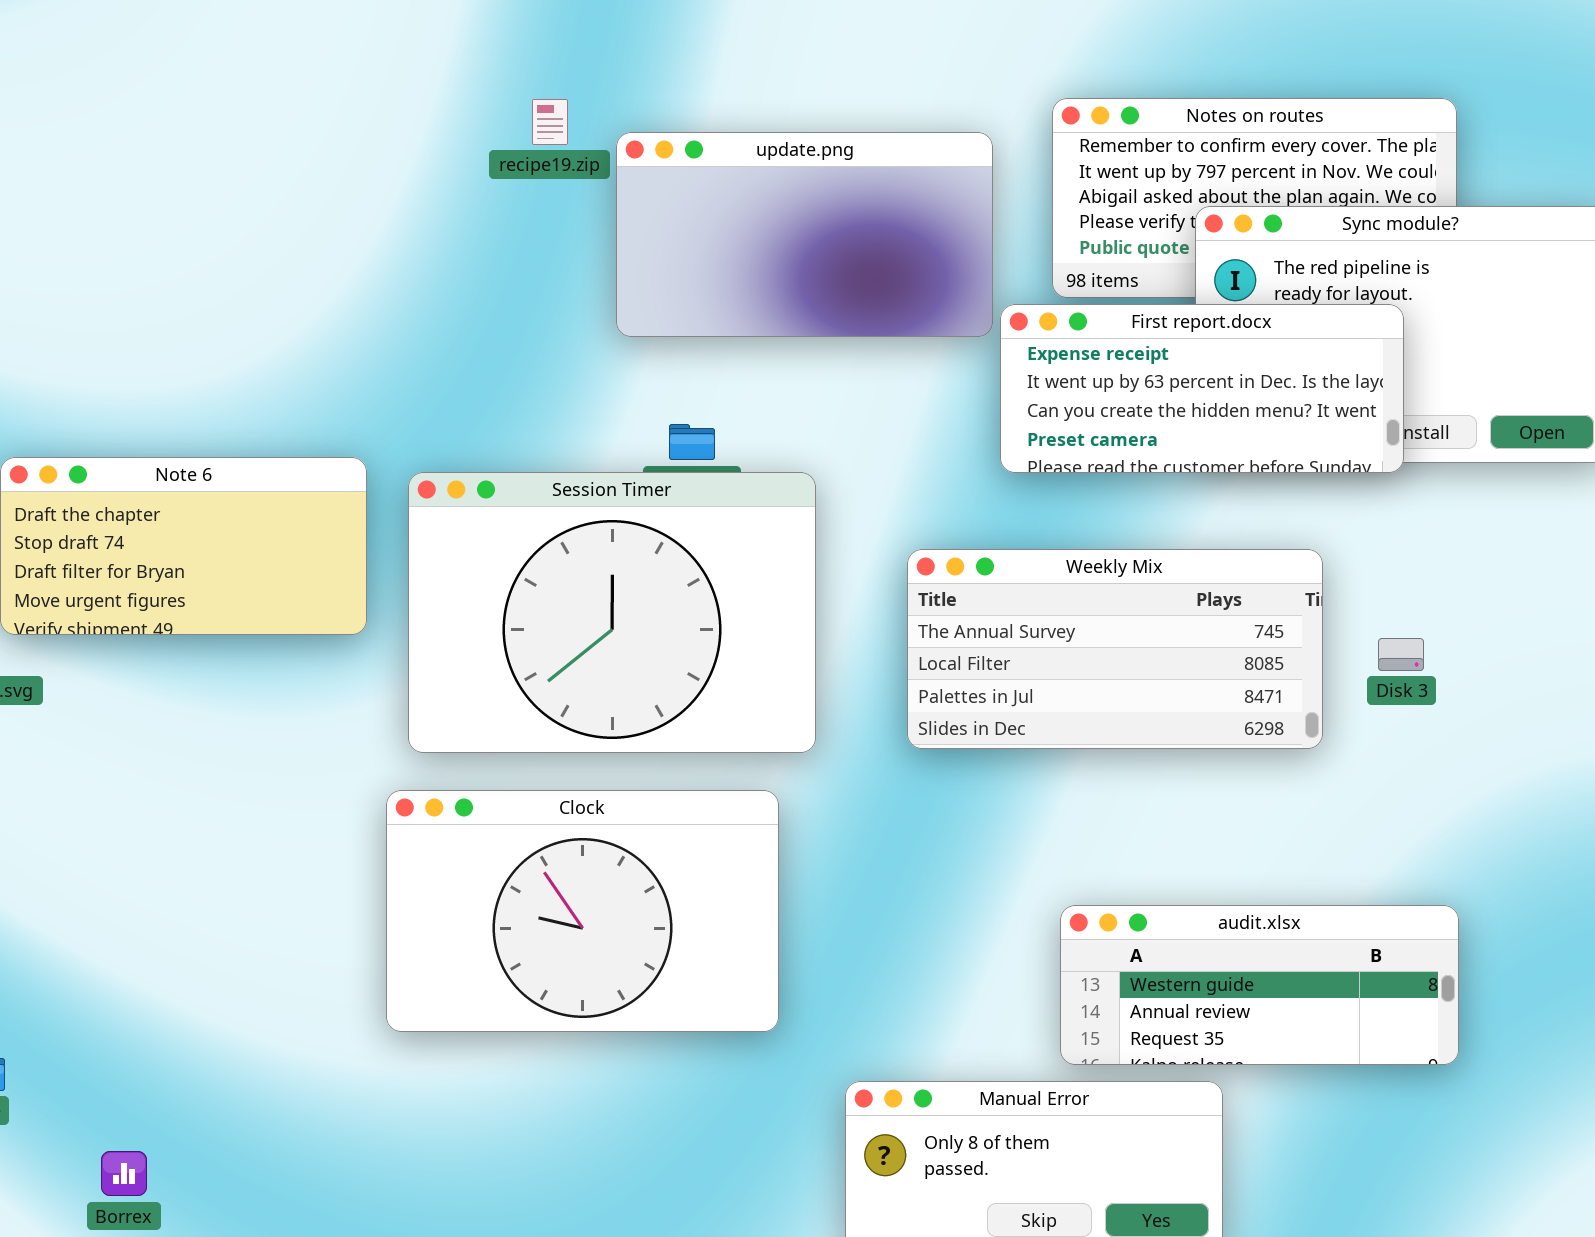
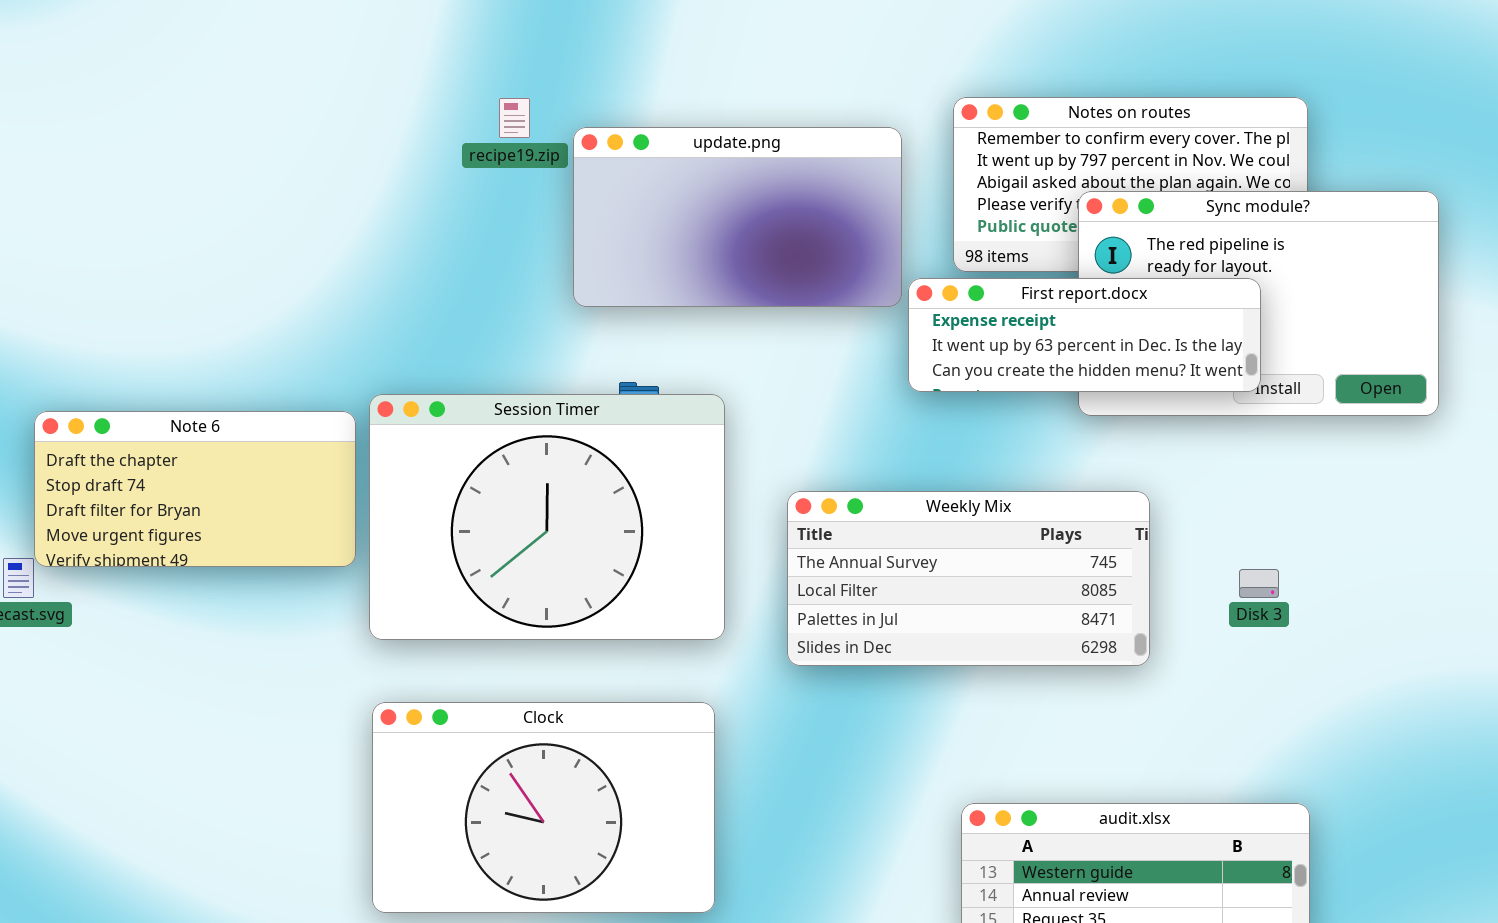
First report.docx: [1000,304,1404,473] -> [908,278,1261,392], resized
Session Timer: [408,472,816,753] -> [369,394,725,640], moved
Weekly Mix: [907,549,1323,749] -> [787,491,1150,666], moved

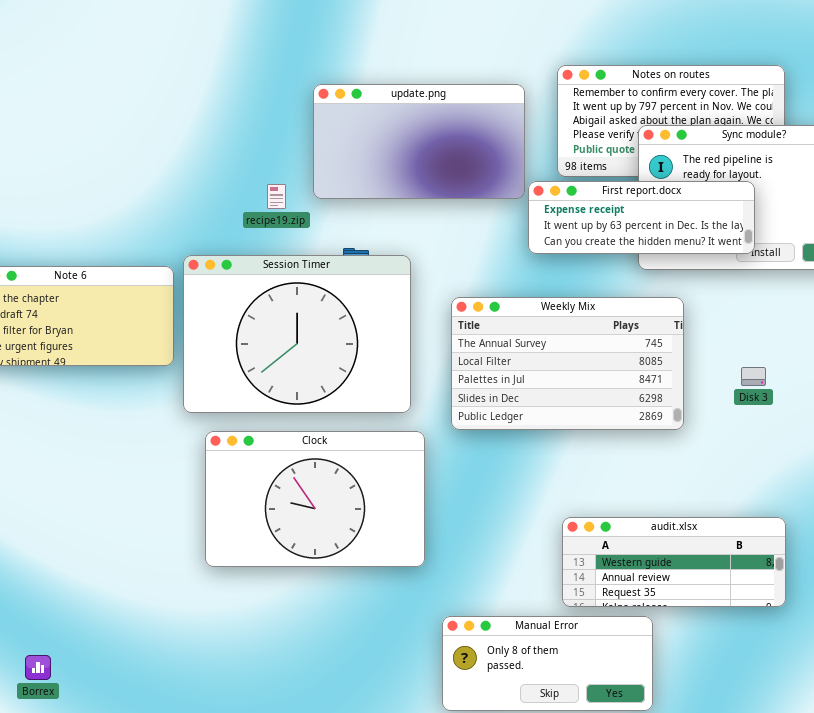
recipe19.zip: [499,98,530,138] -> [267,184,286,209], moved
Weekly Mix: [787,491,1150,666] -> [451,297,684,430], resized
Clock: [372,702,715,913] -> [205,431,425,567], moved

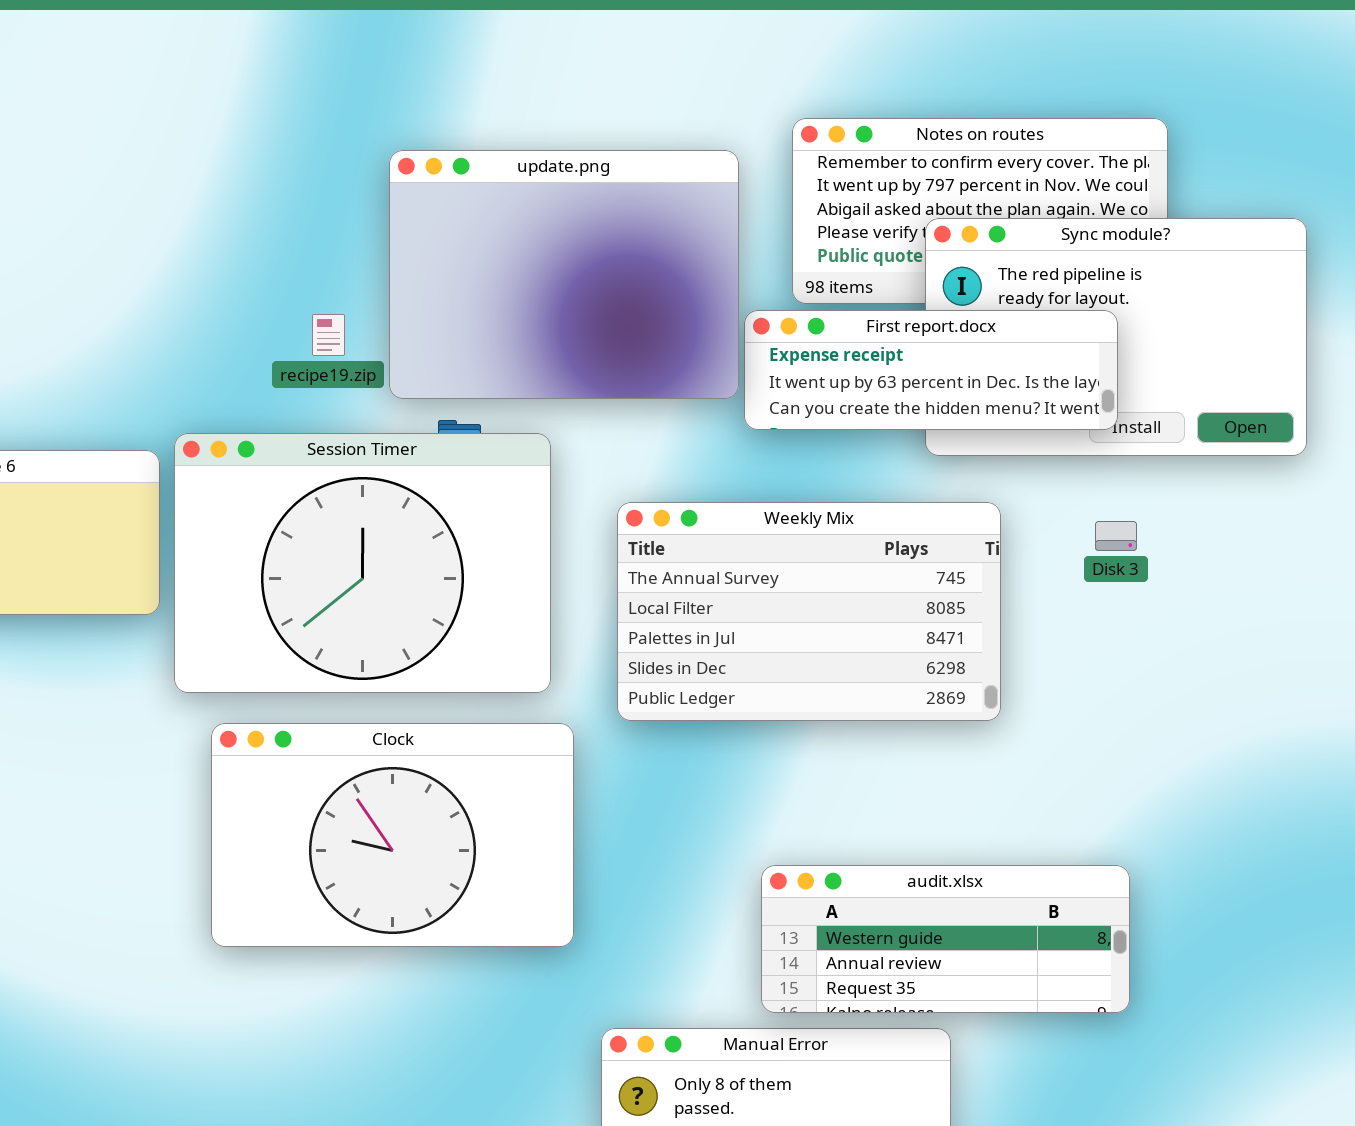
update.png: [313,84,525,199] -> [389,150,739,399], resized
Disk 3: [741,367,766,386] -> [1095,521,1137,551], moved
audit.xlsx: [562,517,786,607] -> [761,865,1130,1013], moved

